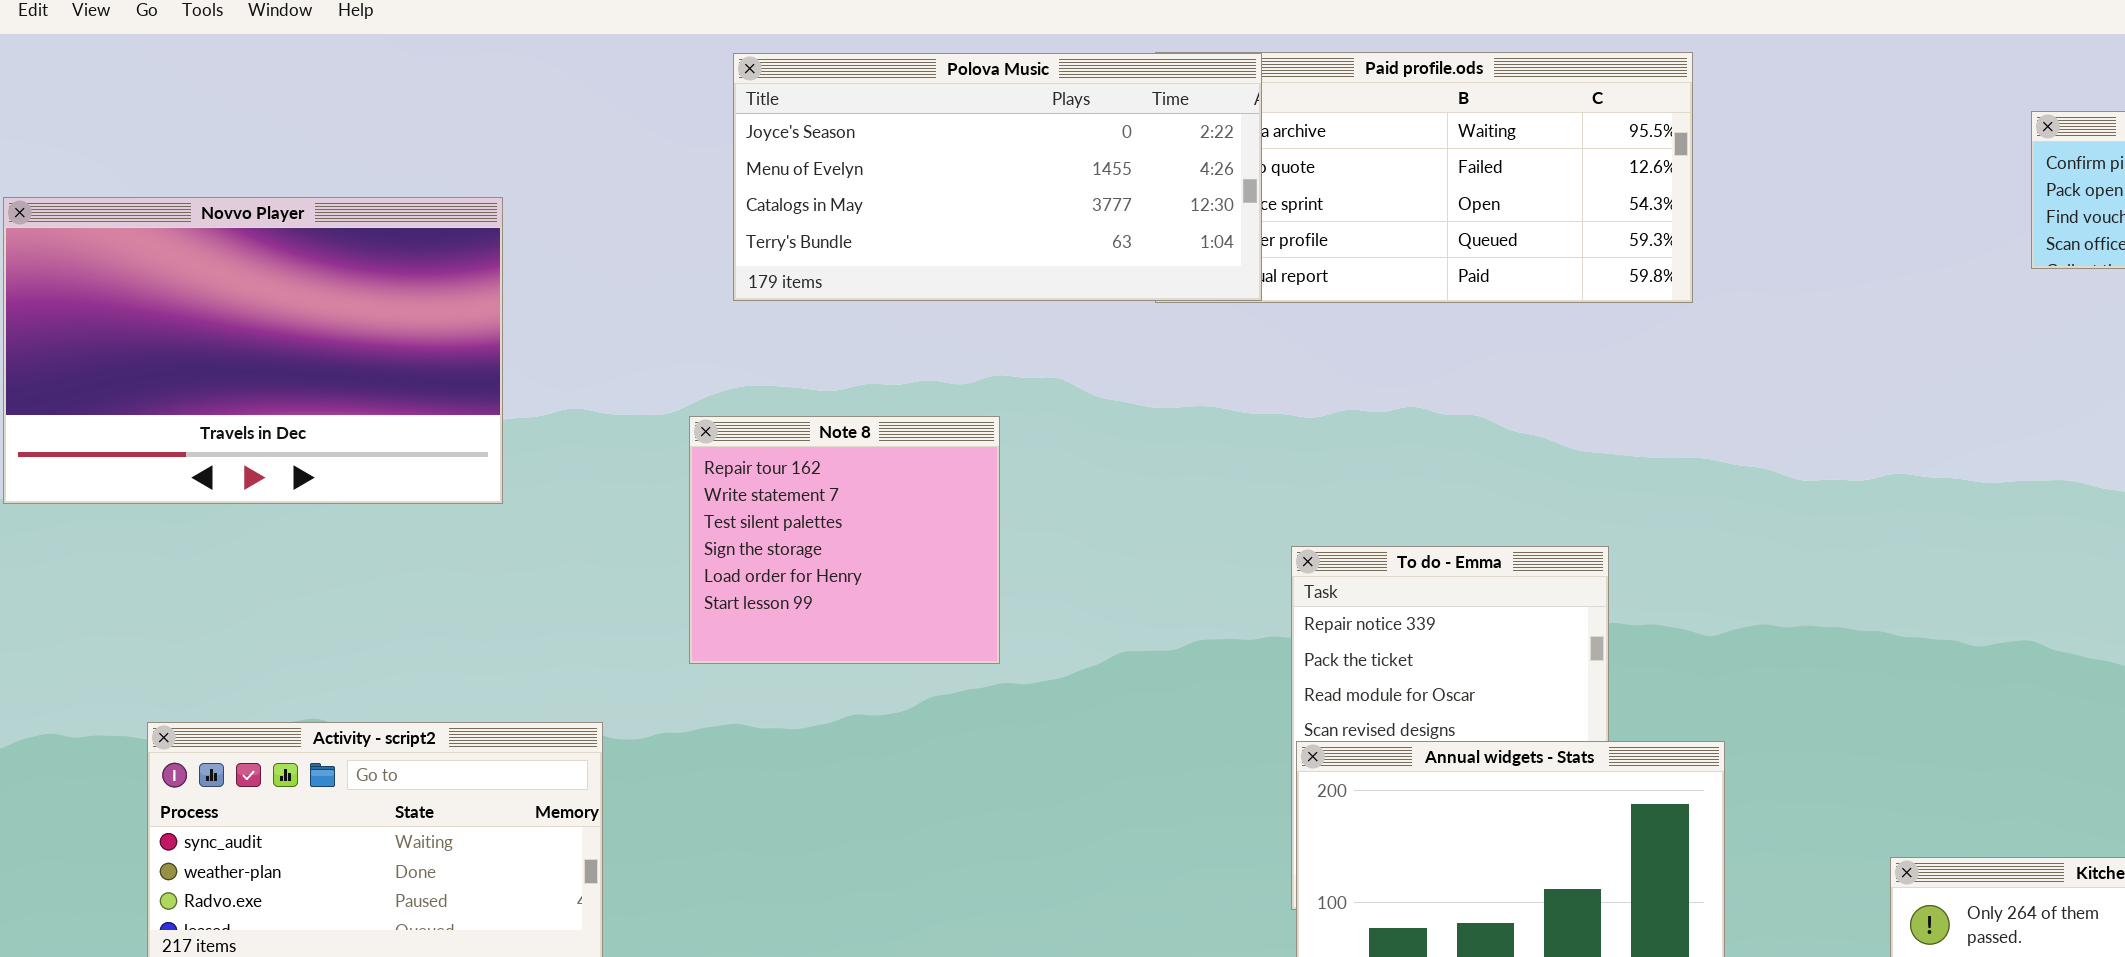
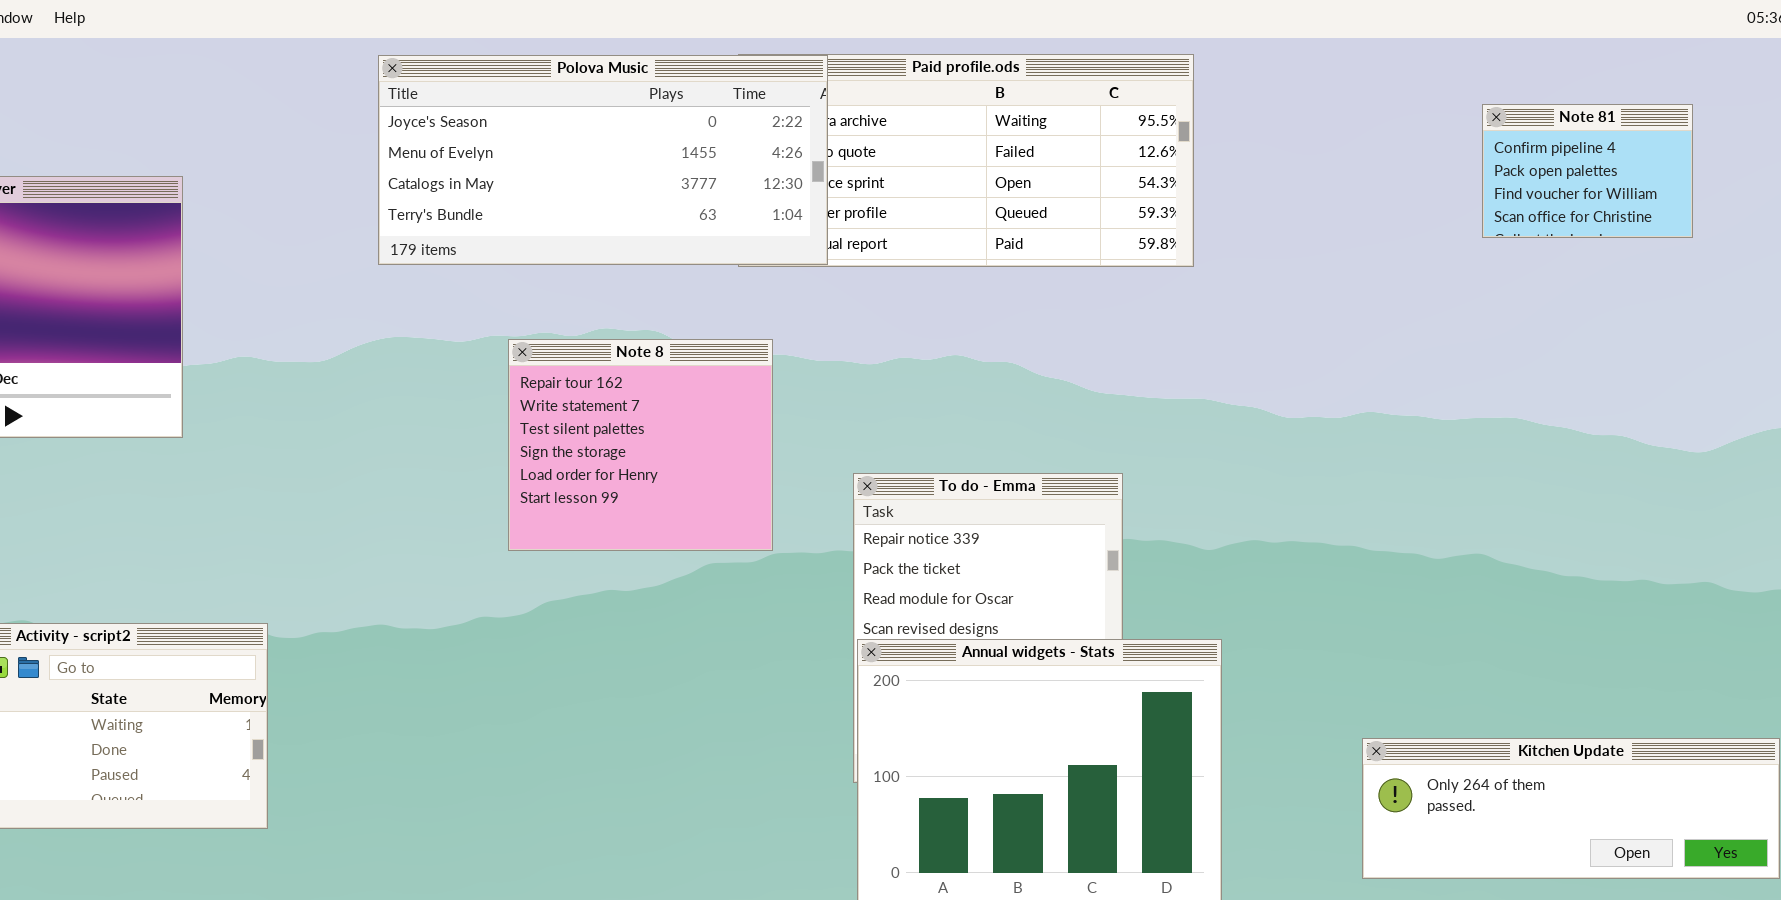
Note 8: [689,416,1000,664] -> [508,339,773,551], moved

